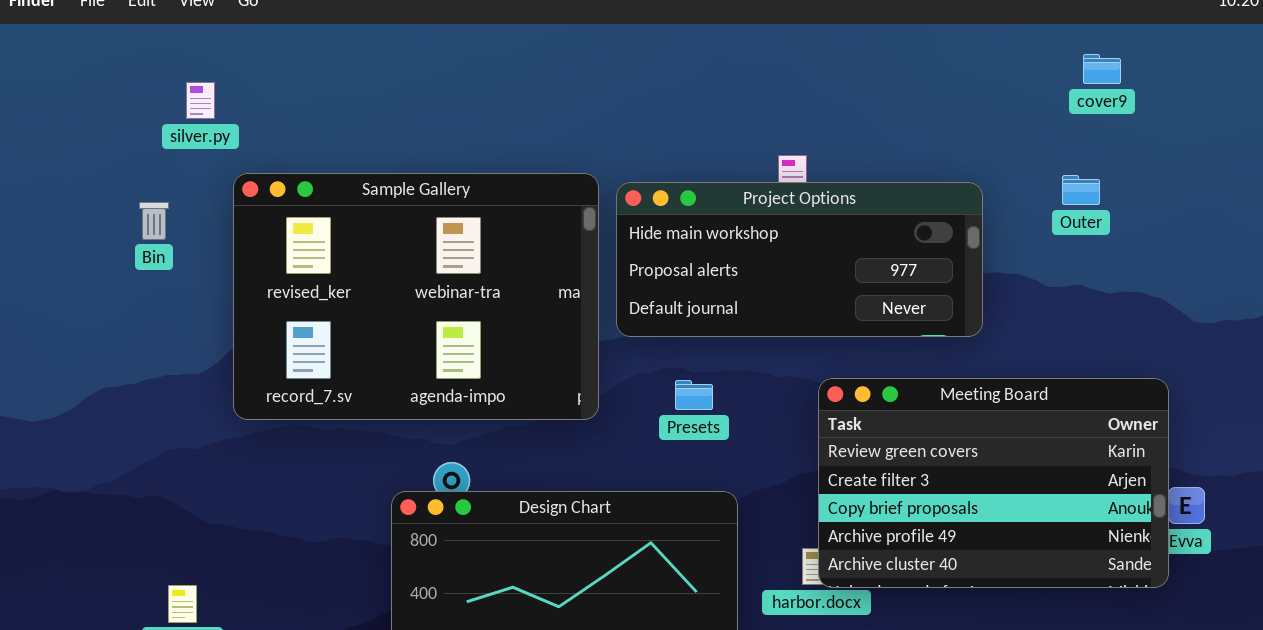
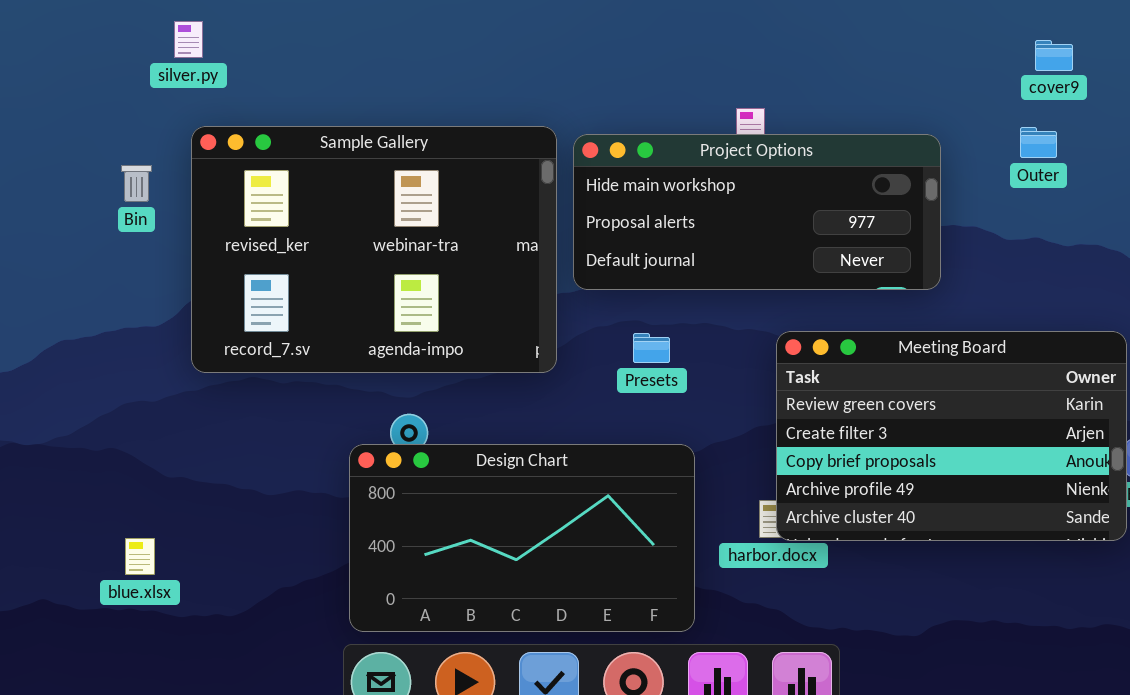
cover9: [1083,54,1121,84] -> [1035,40,1073,71], moved
silver.py: [186,82,215,119] -> [174,21,203,58], moved
Bin: [139,202,169,240] -> [121,165,152,202], moved

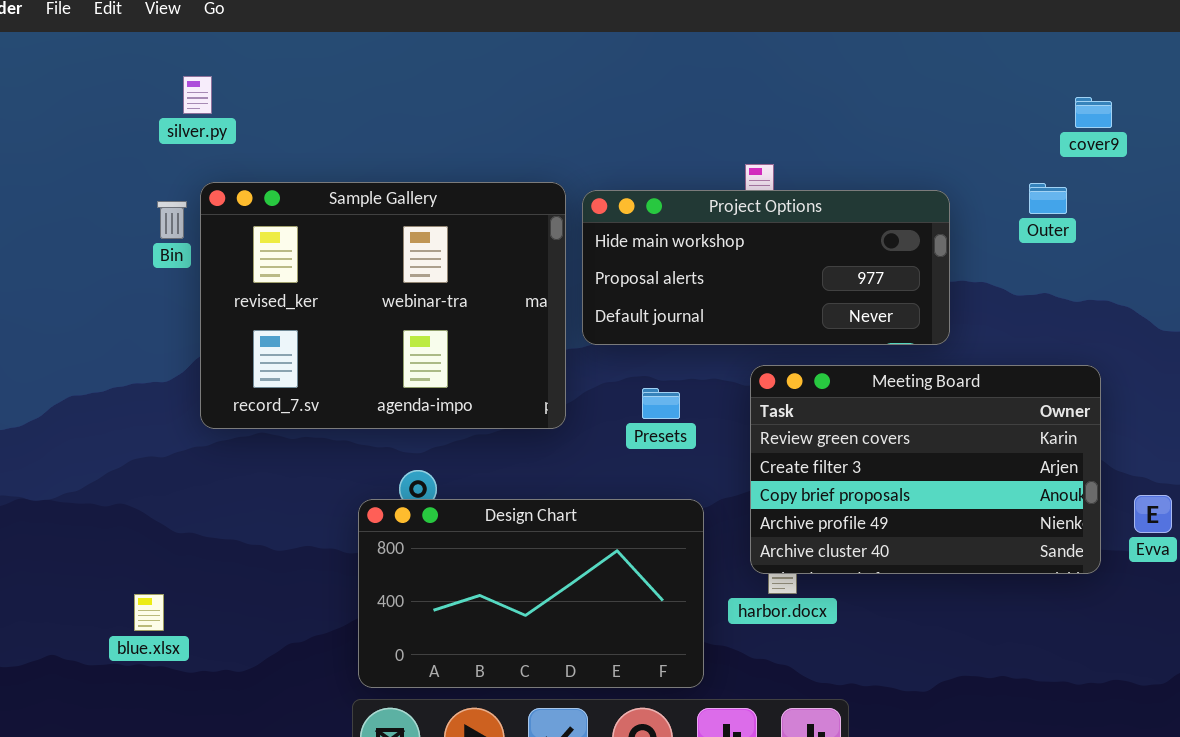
cover9: [1035,40,1073,71] -> [1075,97,1112,128], moved
Bin: [121,165,152,202] -> [157,201,187,239], moved
Meeting Board: [776,331,1127,541] -> [750,365,1101,574], moved

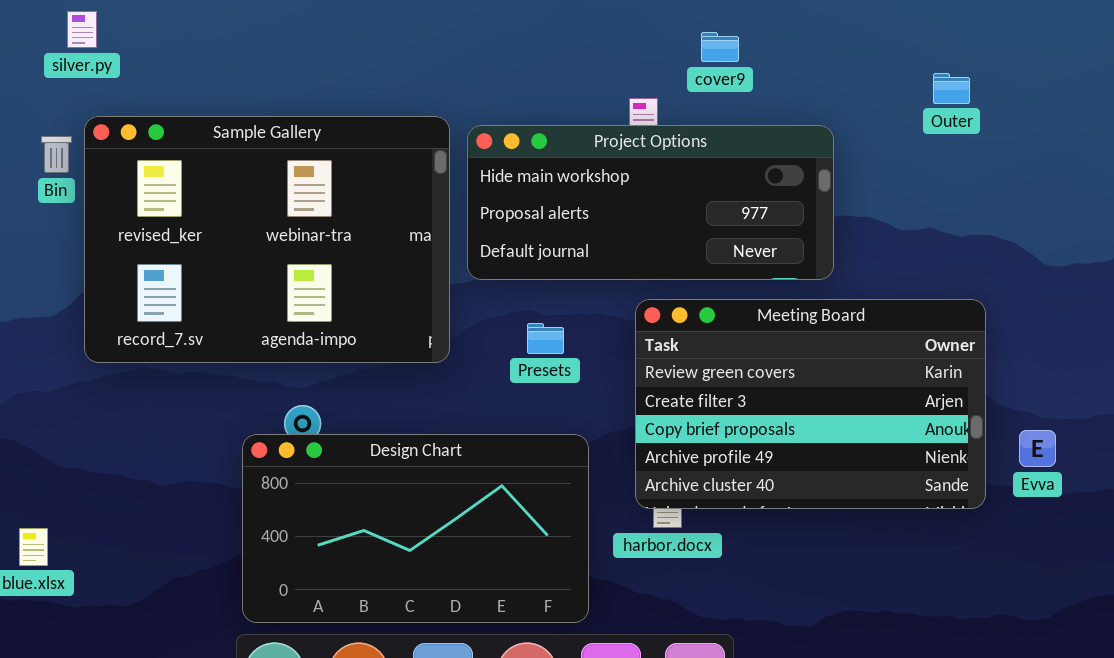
cover9: [1075,97,1112,128] -> [701,32,739,62], moved
Outer: [1029,183,1067,214] -> [933,73,970,104], moved

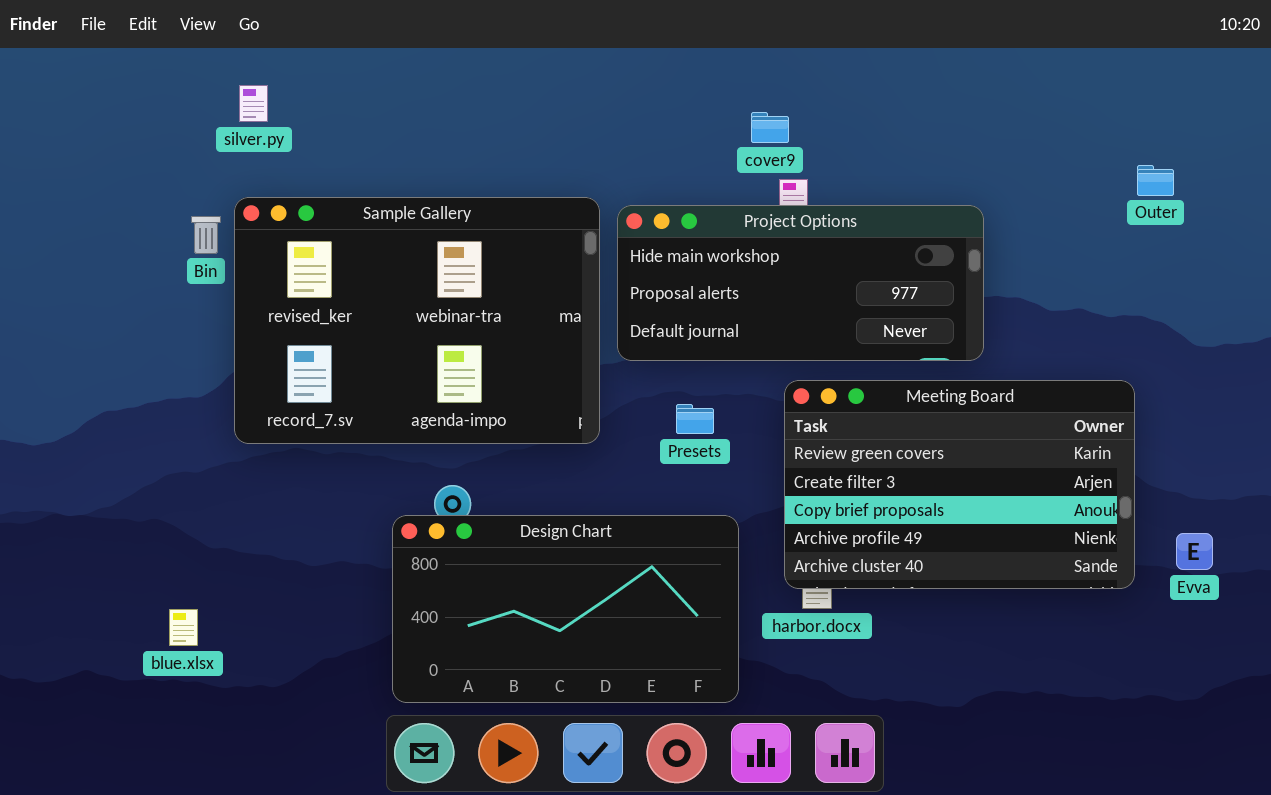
silver.py: [67,11,97,48] -> [239,85,268,122], moved
cover9: [701,32,739,62] -> [751,112,789,143], moved
Outer: [933,73,970,104] -> [1137,165,1174,196], moved
Evva: [1019,430,1056,467] -> [1176,533,1213,570], moved

